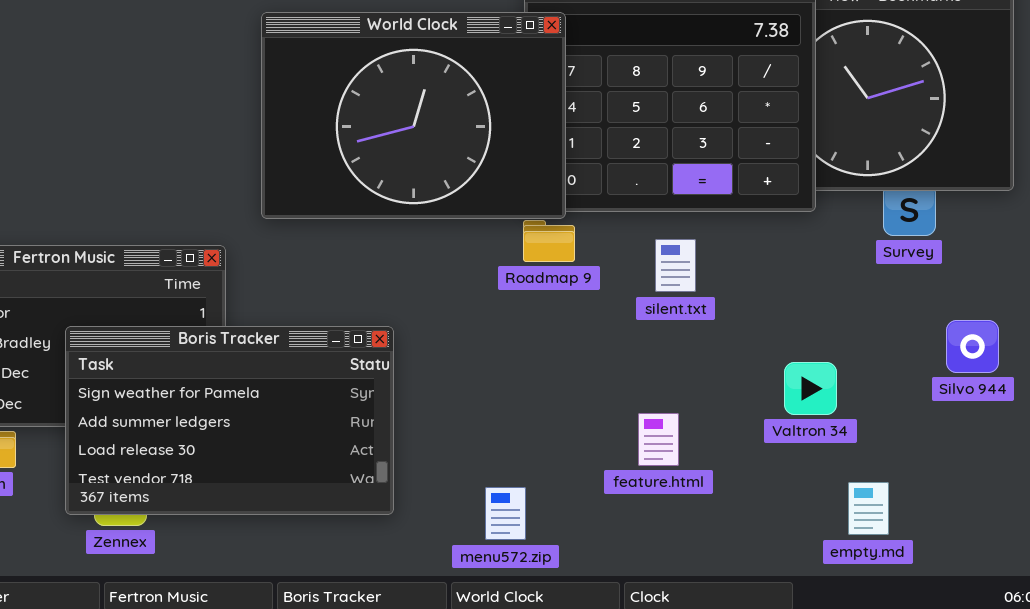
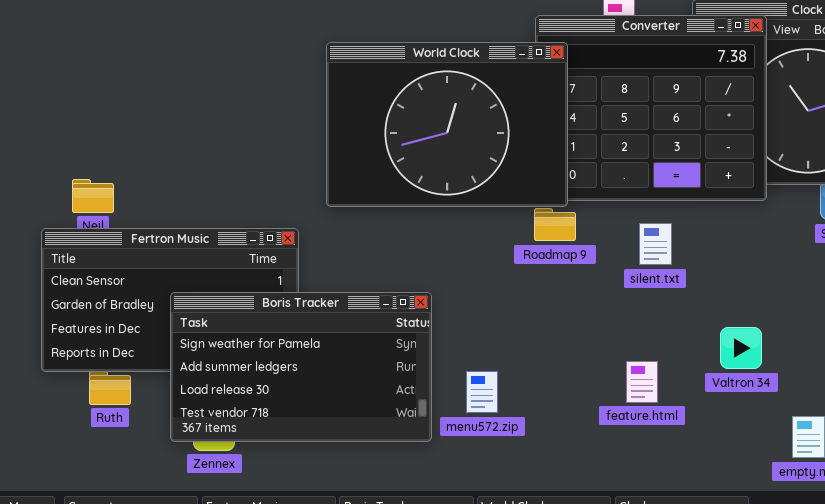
Valtron 34: [784,362,837,415] -> [720,327,762,369], moved
menu572.zip: [485,487,526,540] -> [466,371,498,413], moved

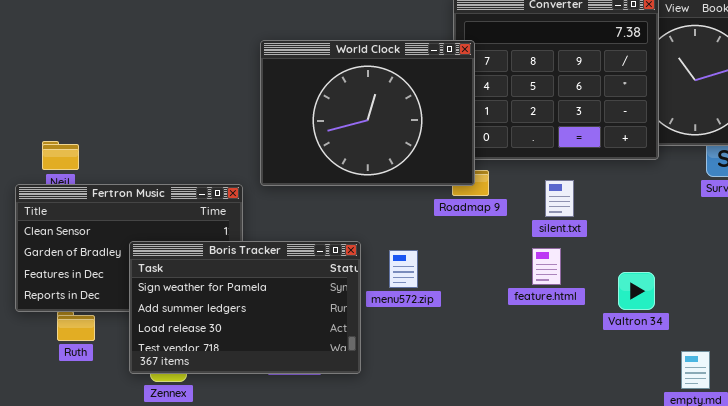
World Clock: [326,42,568,207] -> [260,40,475,186], moved
feature.html: [626,361,658,403] -> [532,248,561,285], moved
menu572.zip: [466,371,498,413] -> [389,250,418,288], moved

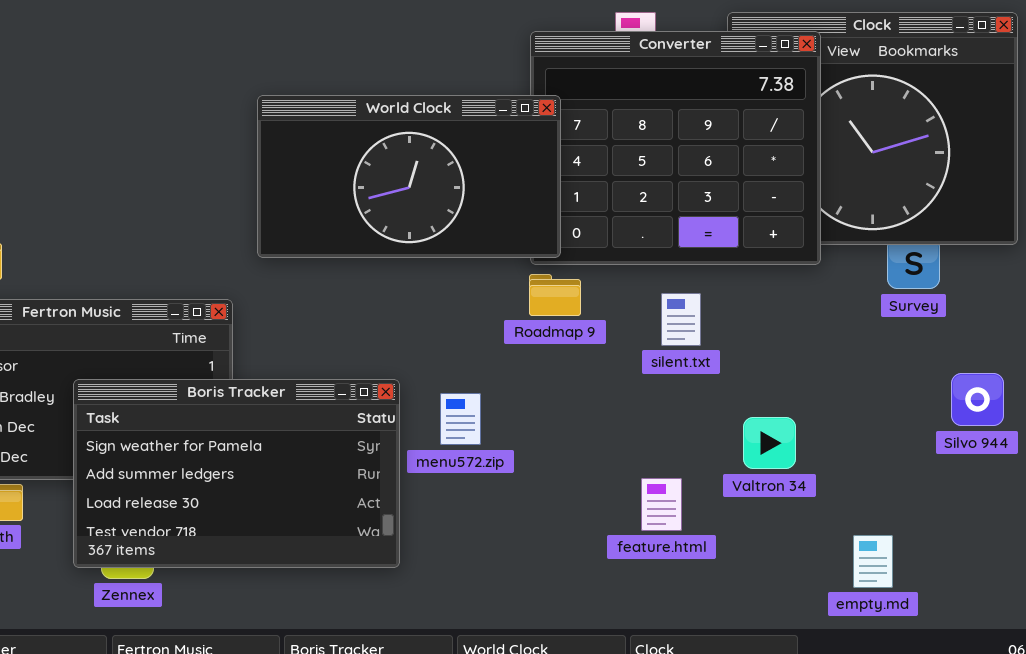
World Clock: [260,40,475,186] -> [257,95,561,258], resized
feature.html: [532,248,561,285] -> [641,478,682,531], moved
Valtron 34: [618,272,655,310] -> [743,417,796,469], moved

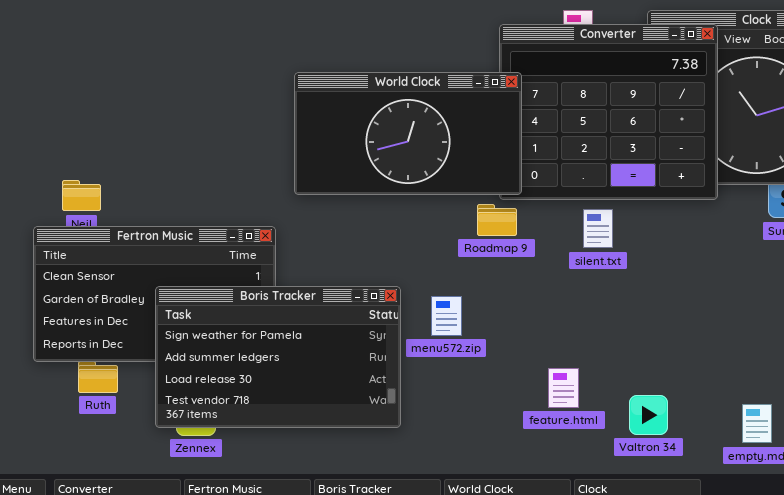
Roadmap 9: [529,274,581,316] -> [477,204,517,236], moved
silent.txt: [661,293,701,346] -> [583,209,613,248], moved
Valtron 34: [743,417,796,469] -> [629,395,668,435], moved
feature.html: [641,478,682,531] -> [548,368,579,408], moved

